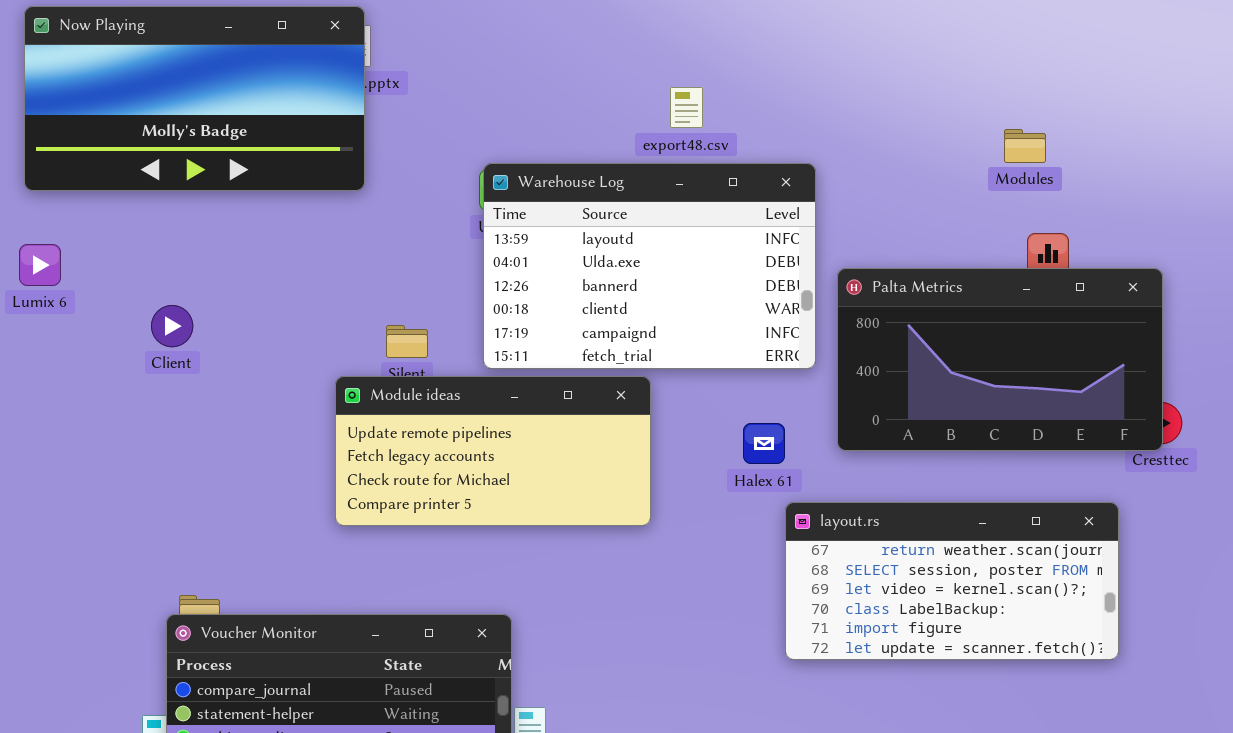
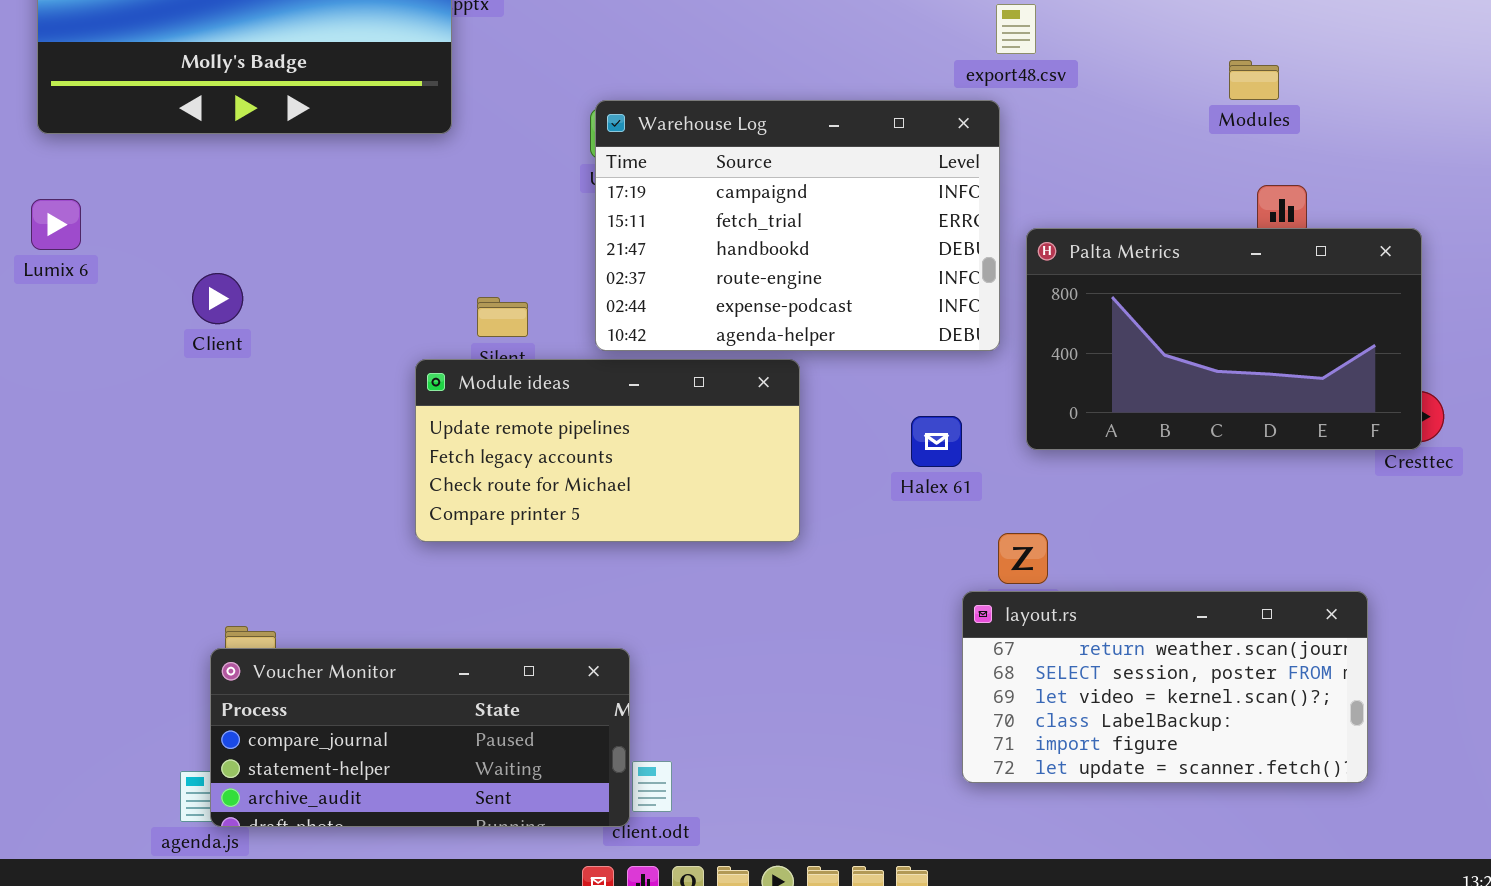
export48.csv: [670,87,703,128] -> [996,4,1036,54], moved
Warehouse Log: [483,163,816,369] -> [595,100,1000,351], scrolled down 4 rows
layout.rs: [785,502,1119,660] -> [962,591,1368,783], moved

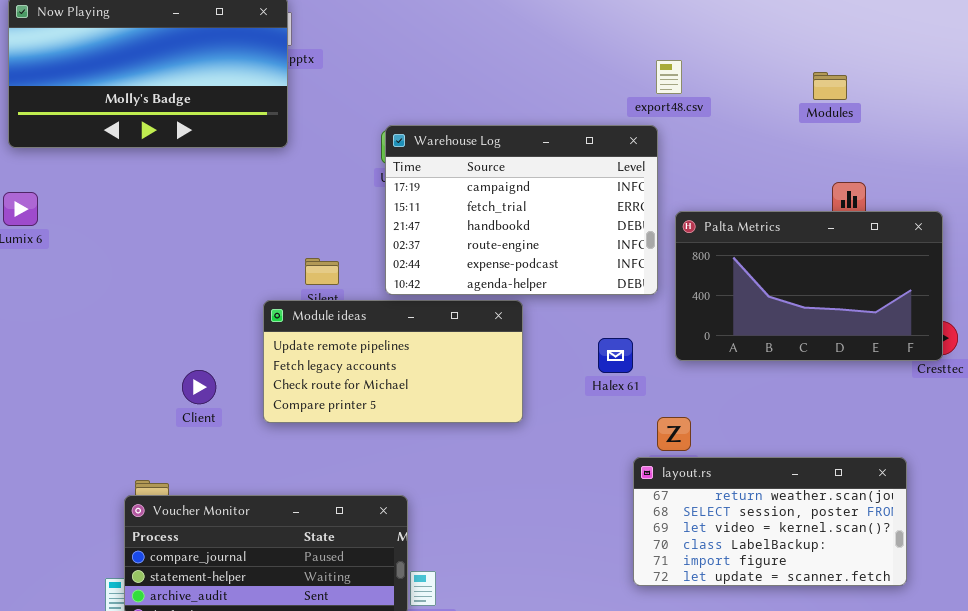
Modules: [1229,60,1279,100] -> [813,72,847,100], moved
Client: [192,273,243,324] -> [182,370,216,404], moved

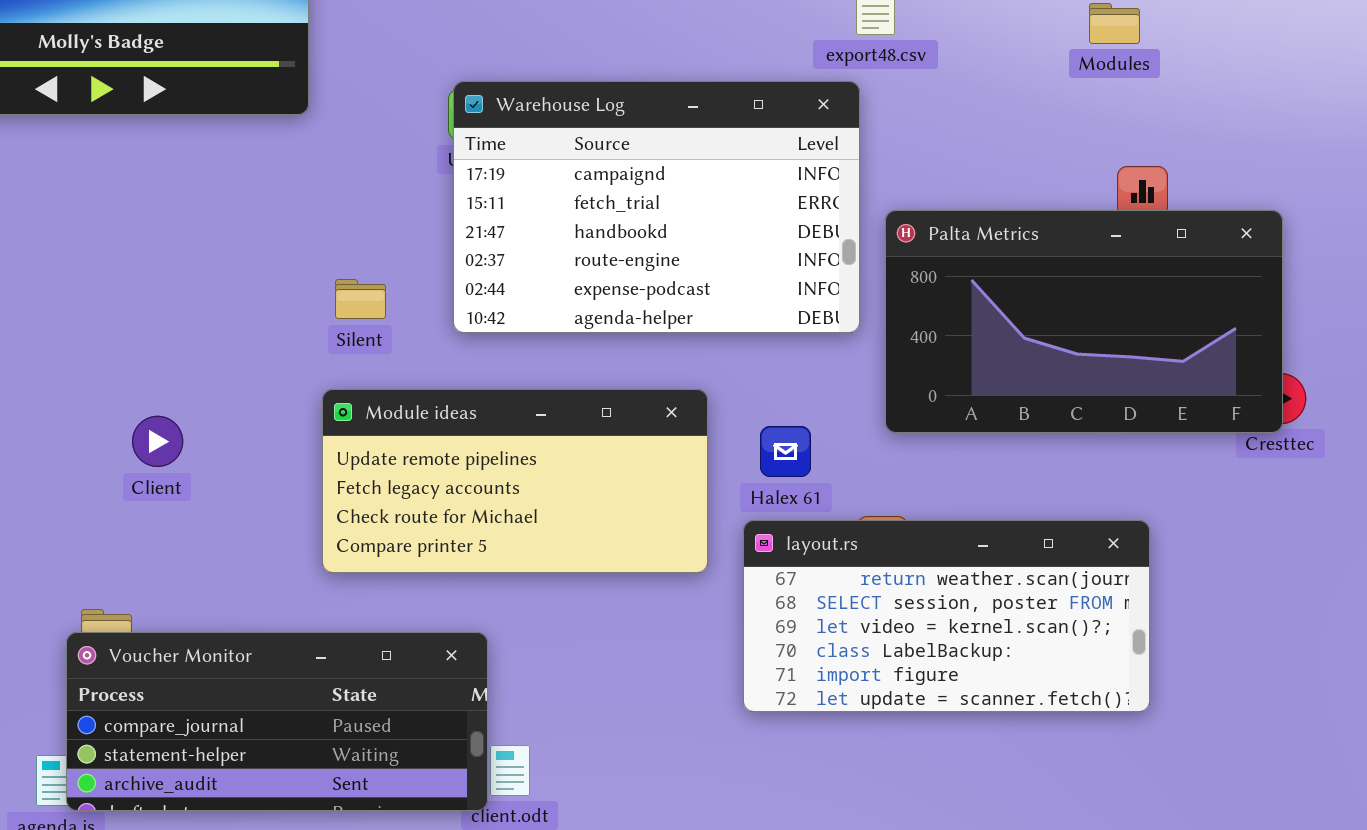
Module ideas: [263,300,523,423] -> [322,389,708,573], moved
Halex 61: [598,338,633,373] -> [760,426,811,477], moved
Client: [182,370,216,404] -> [132,416,183,467], moved
layout.rs: [633,457,907,586] -> [743,520,1150,712], moved

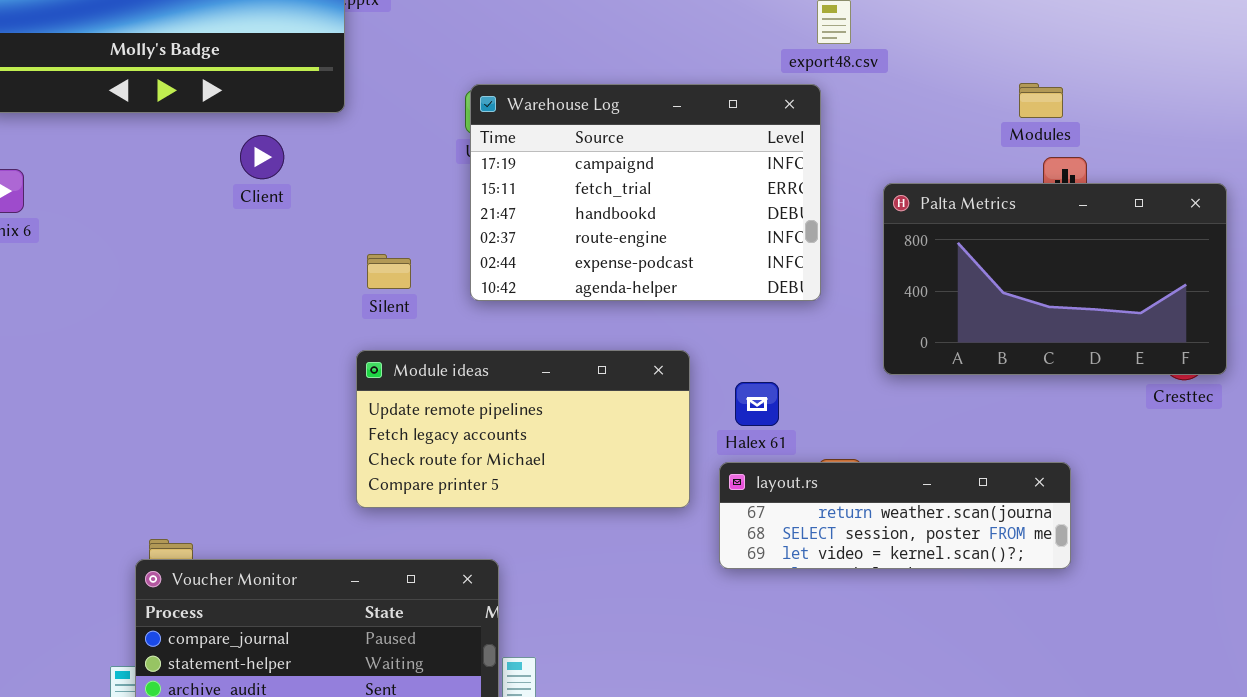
Modules: [1089,3,1140,44] -> [1019,83,1063,118], moved
Palta Metrics: [885,210,1283,433] -> [883,183,1227,375], moved
Client: [132,416,183,467] -> [240,135,284,179], moved
layout.rs: [743,520,1150,712] -> [719,462,1071,569], resized

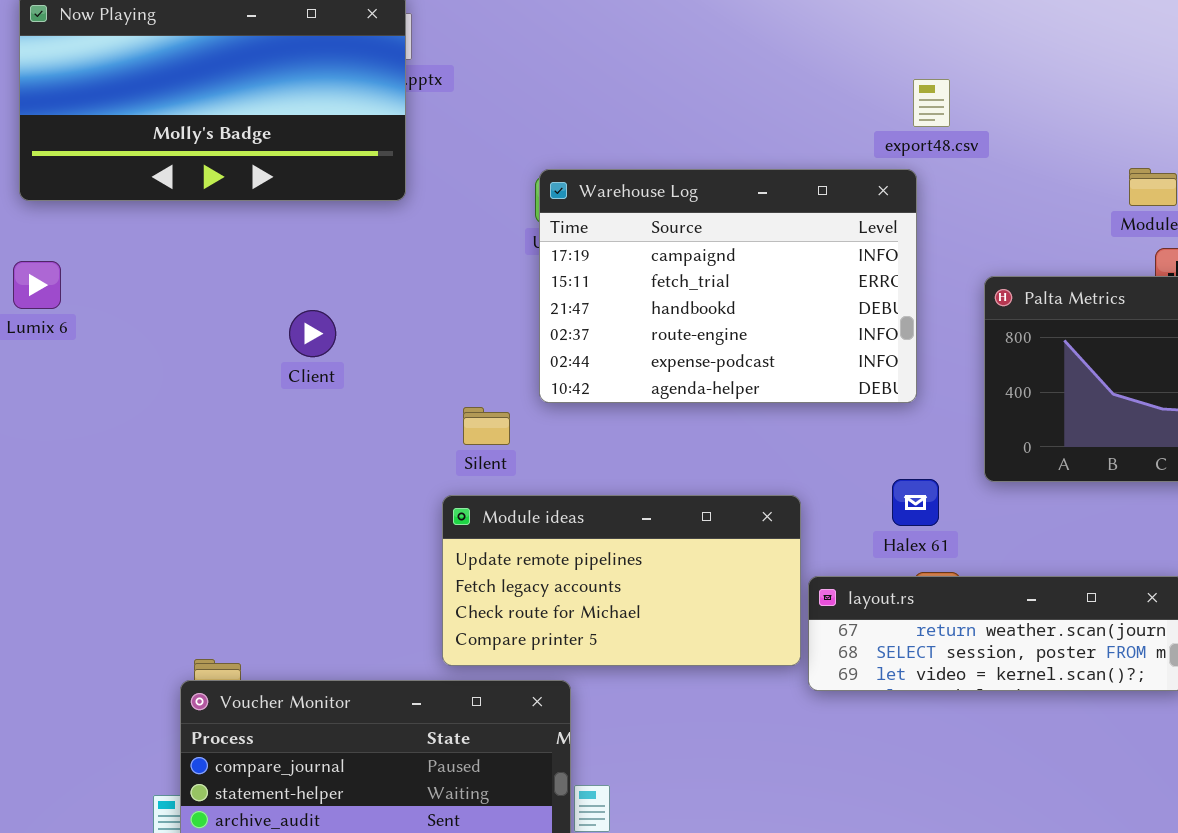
Client: [240,135,284,179] -> [289,310,336,357], moved
Silent: [367,254,411,289] -> [463,407,510,445], moved
Module ideas: [356,350,690,508] -> [442,495,801,666], moved
Halex 61: [735,382,779,426] -> [892,479,939,526], moved

